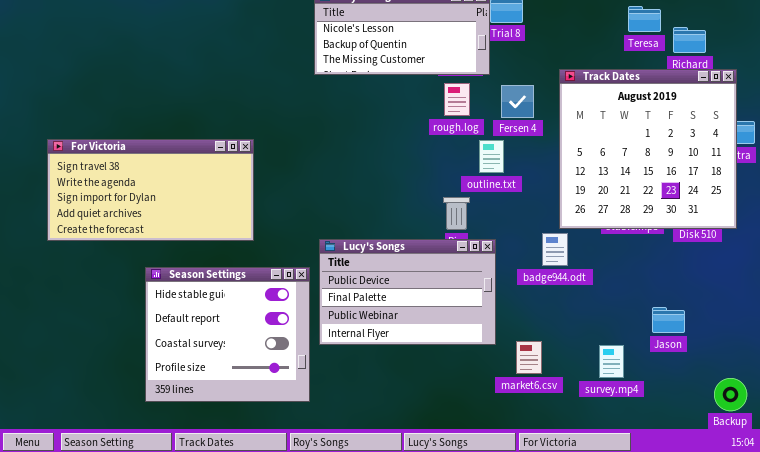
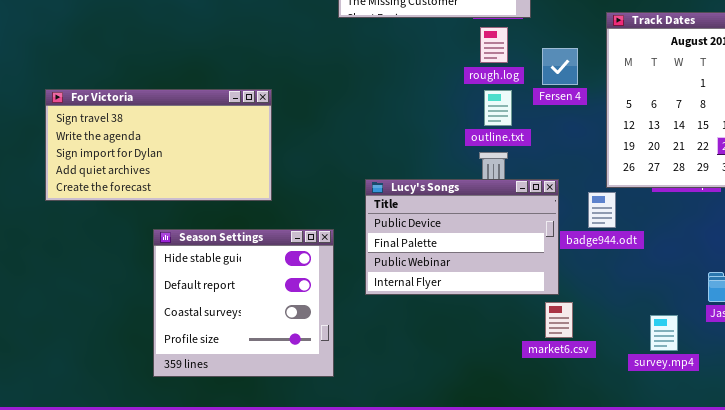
Fersen 4: [501,85,534,118] -> [542,48,578,85], moved
outline.txt: [479,140,504,173] -> [484,90,512,126], moved
Lucy's Songs: [319,239,496,345] -> [365,179,559,295], moved
market6.csv: [516,341,542,374] -> [545,302,573,338], moved

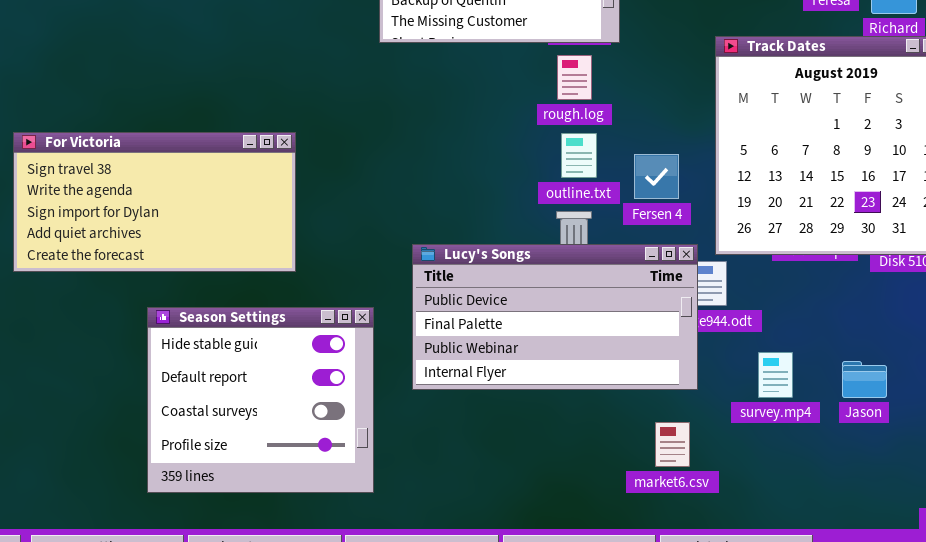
Fersen 4: [542,48,578,85] -> [634,154,679,199], moved
Lucy's Songs: [365,179,559,295] -> [412,244,698,390], resized
market6.csv: [545,302,573,338] -> [655,422,690,467], moved
survey.mp4: [650,315,678,351] -> [758,352,793,398], moved

